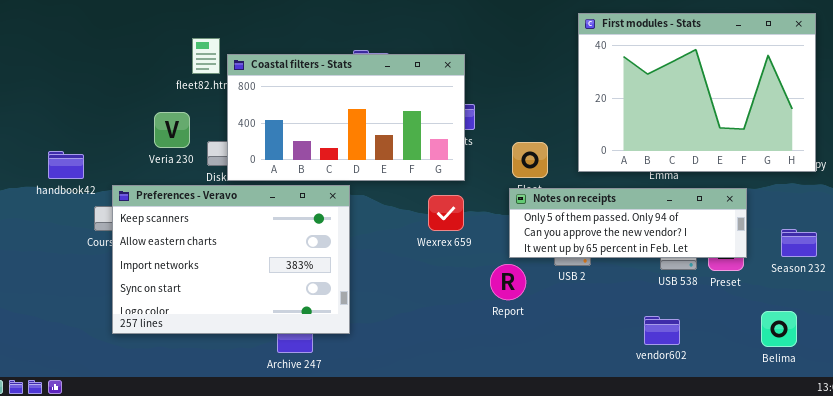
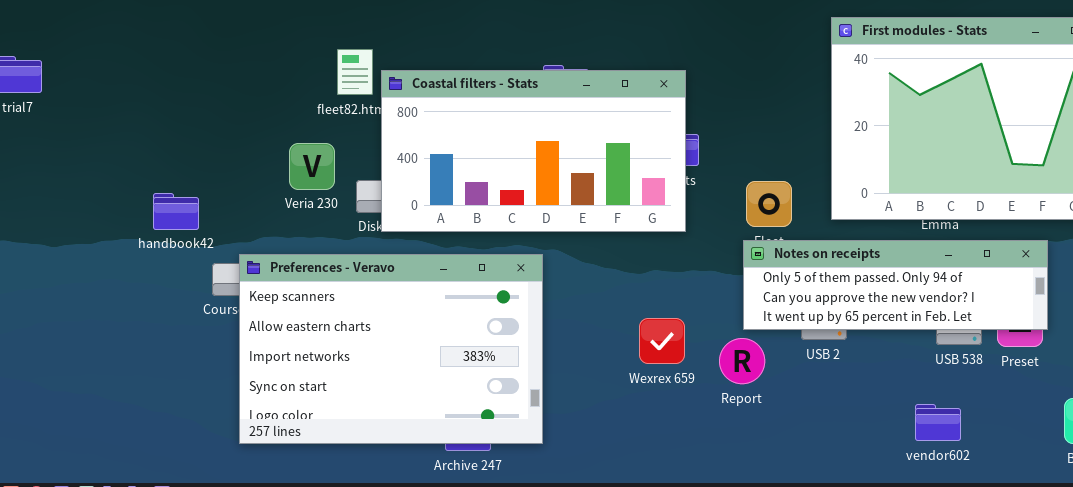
Preferences - Veravo: [112,185,350,334] -> [239,254,543,444], moved
Wexrex 659: [428,195,464,231] -> [639,318,685,364], moved

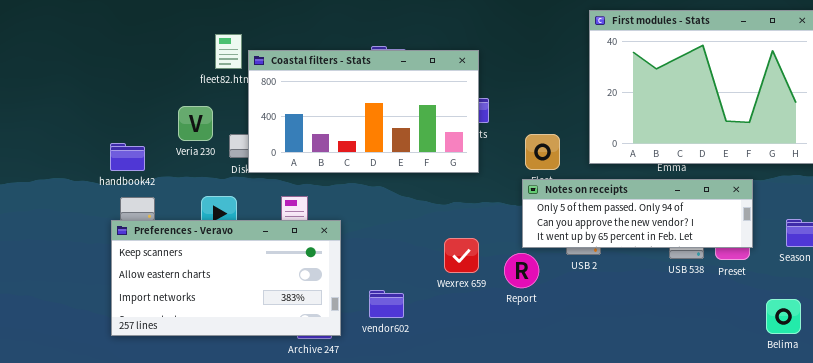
handbook42: [153,193,199,230] -> [110,143,145,171], moved
Preferences - Veravo: [239,254,543,444] -> [111,220,341,336], moved, resized
vendor602: [915,404,961,441] -> [369,290,404,318], moved

